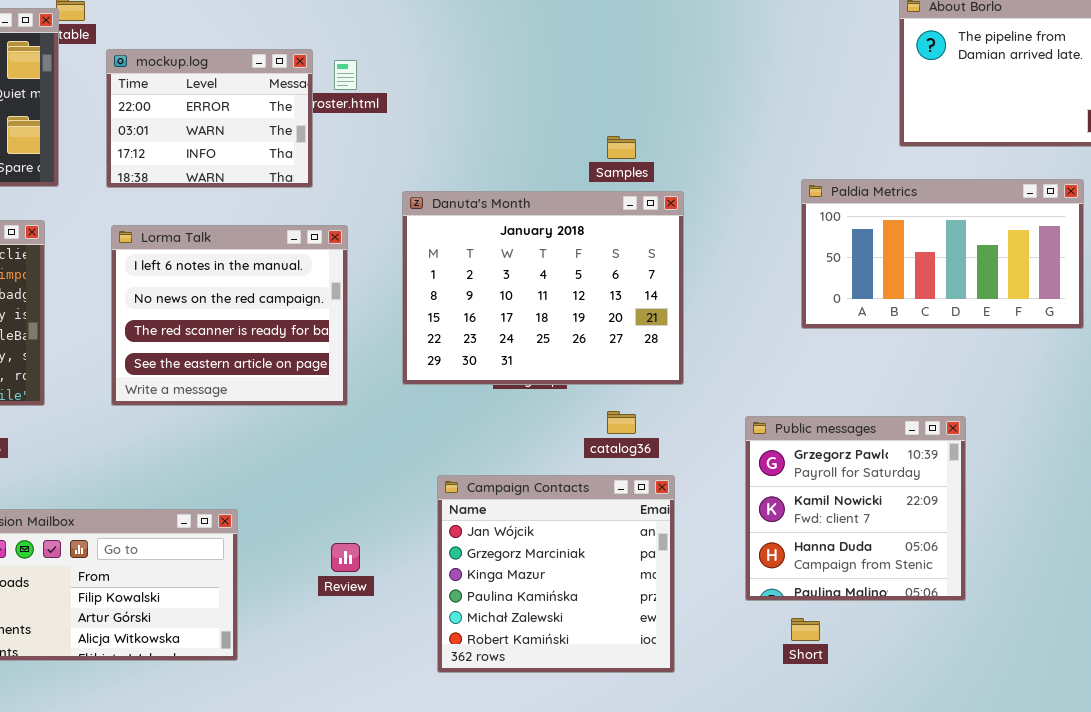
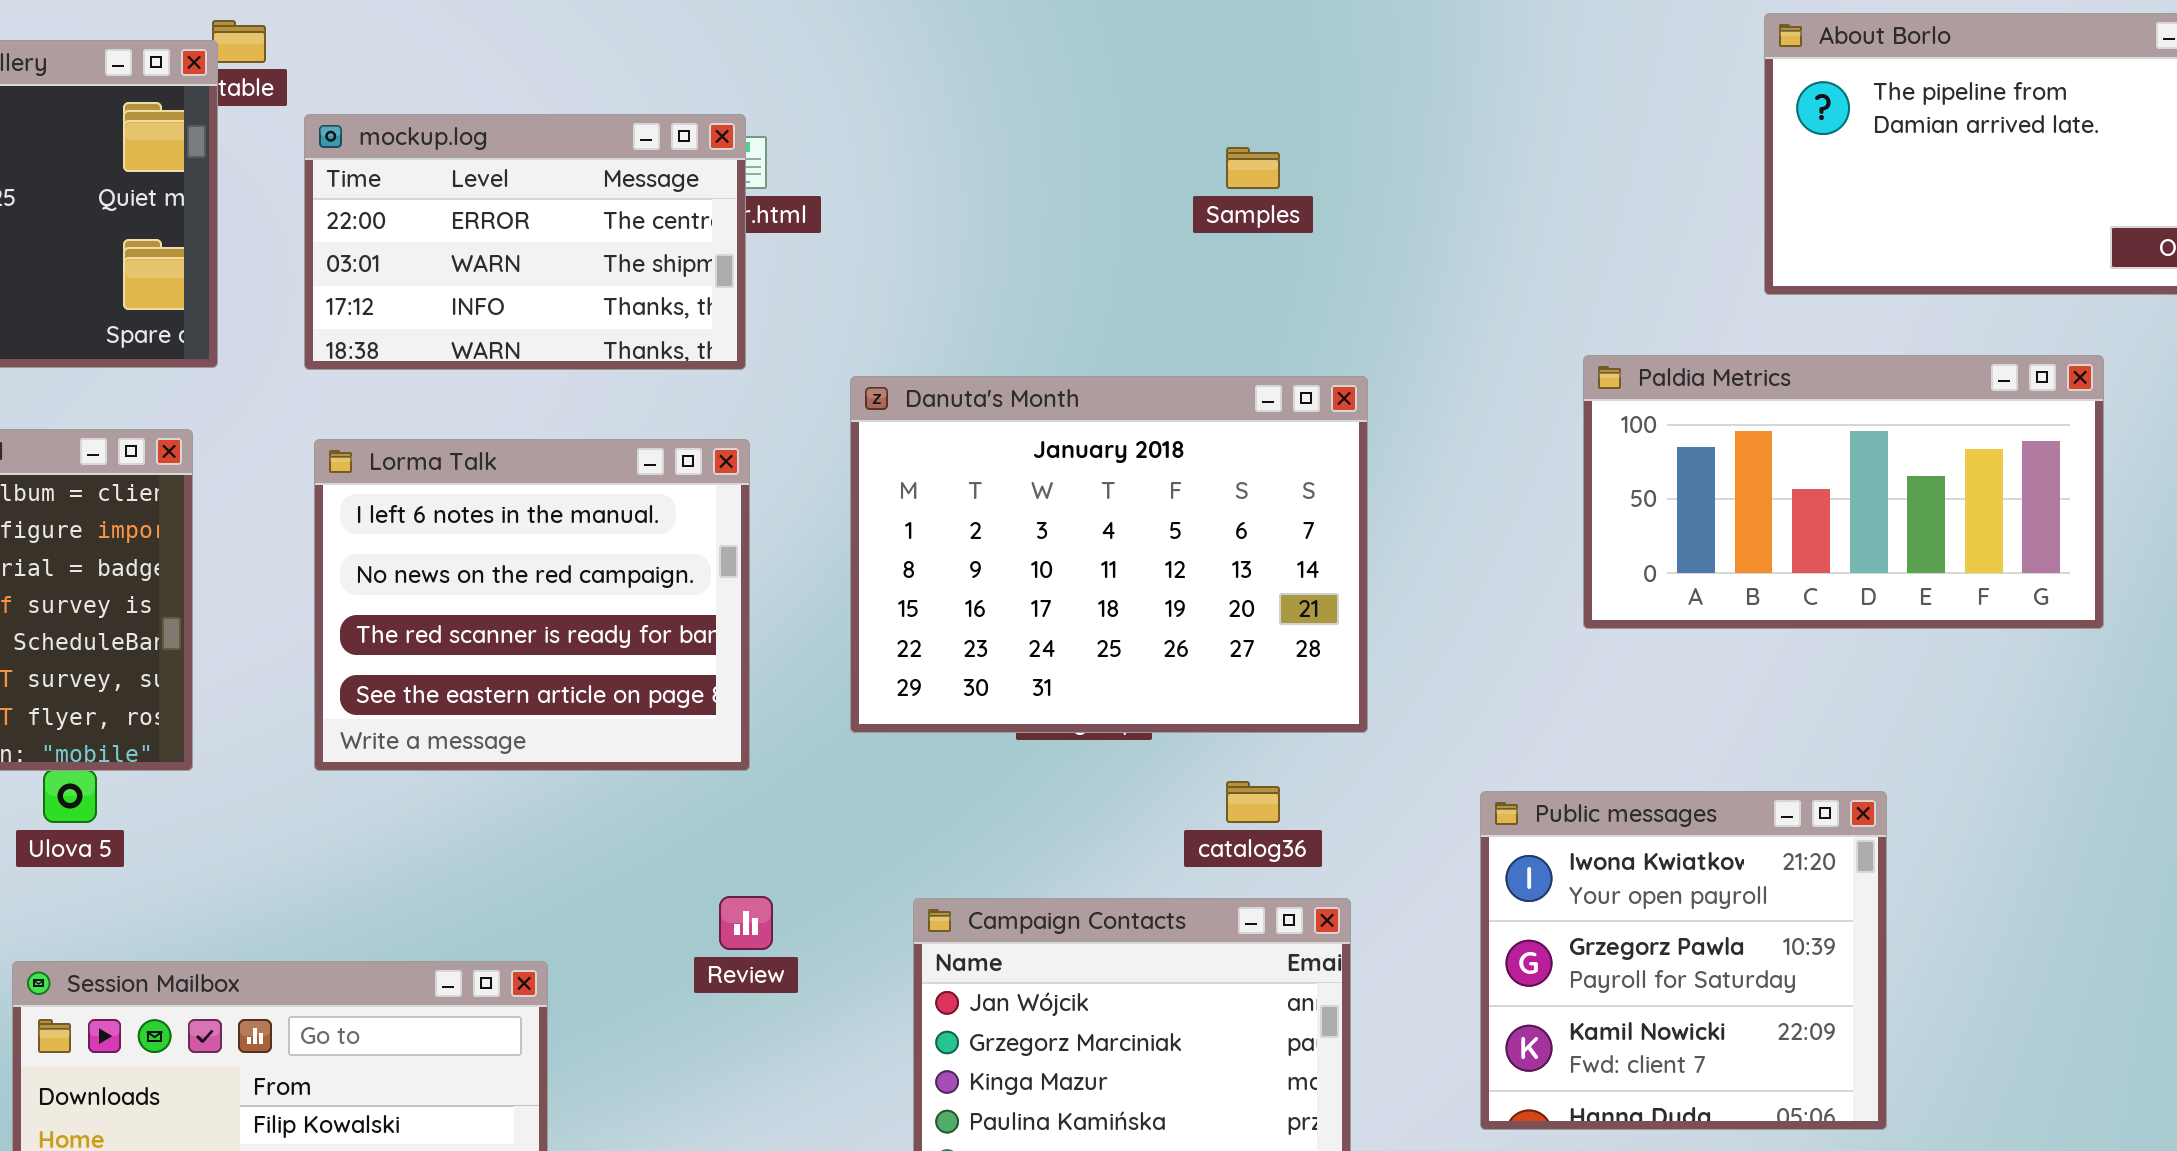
mockup.log: [106,49,313,188] -> [304,114,746,370], resized
Samples: [607,136,636,159] -> [1226,147,1280,189], moved
Public messages: [745,416,966,601] -> [1480,791,1887,1130], scrolled up 1 row
Review: [331,543,360,572] -> [719,896,773,950], moved

